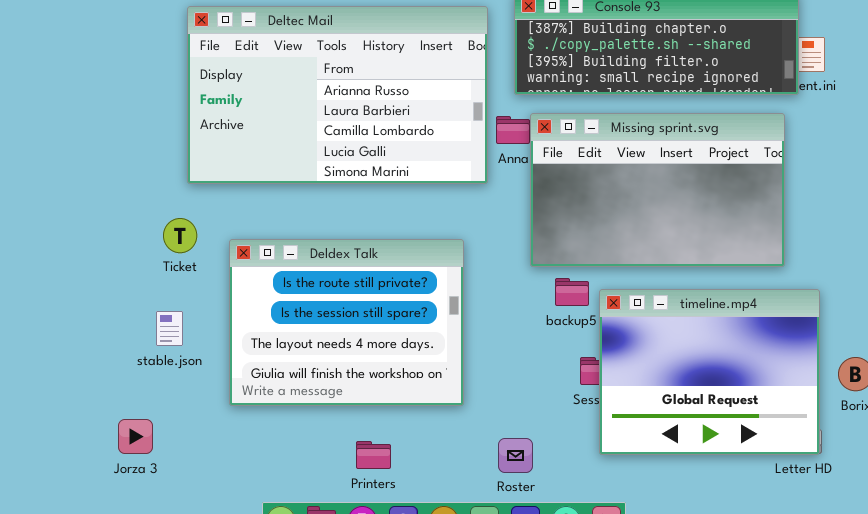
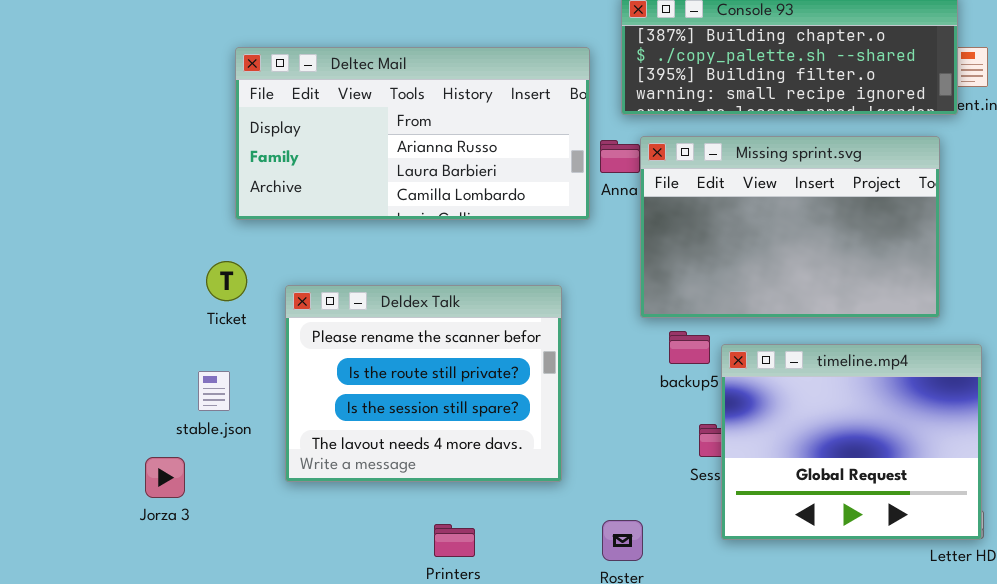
Deltec Mail: [187,6,488,184] -> [235,47,590,220], resized
Deldex Talk: [229,239,464,406] -> [285,285,562,482], scrolled up 1 row
Jorza 3: [118,419,153,454] -> [145,457,185,498], moved

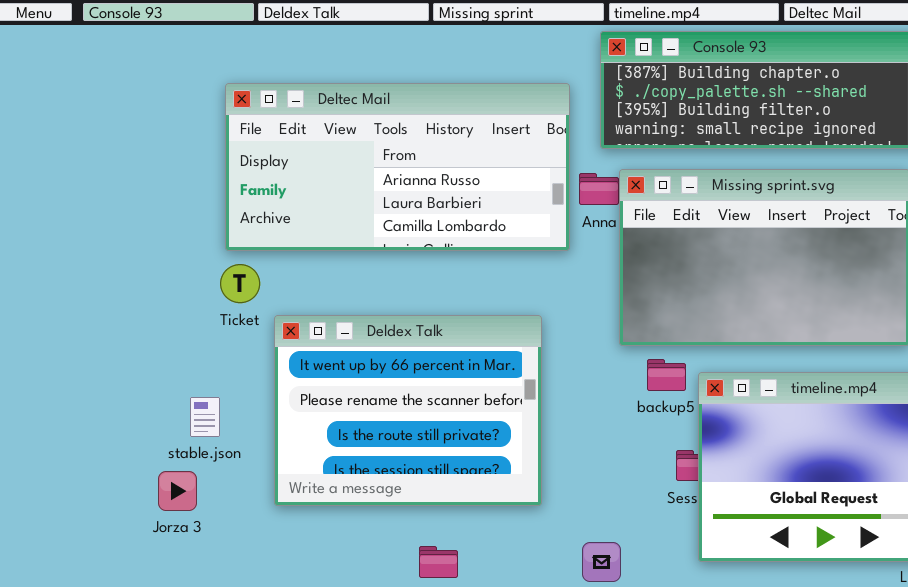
Ticket: [206,261,247,301] -> [220,264,260,303], moved
Deldex Talk: [285,285,562,482] -> [274,315,542,506], scrolled up 1 row
Jorza 3: [145,457,185,498] -> [158,471,197,511], moved

